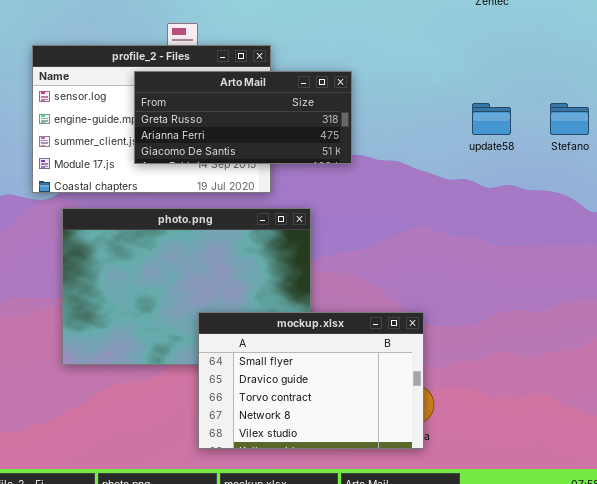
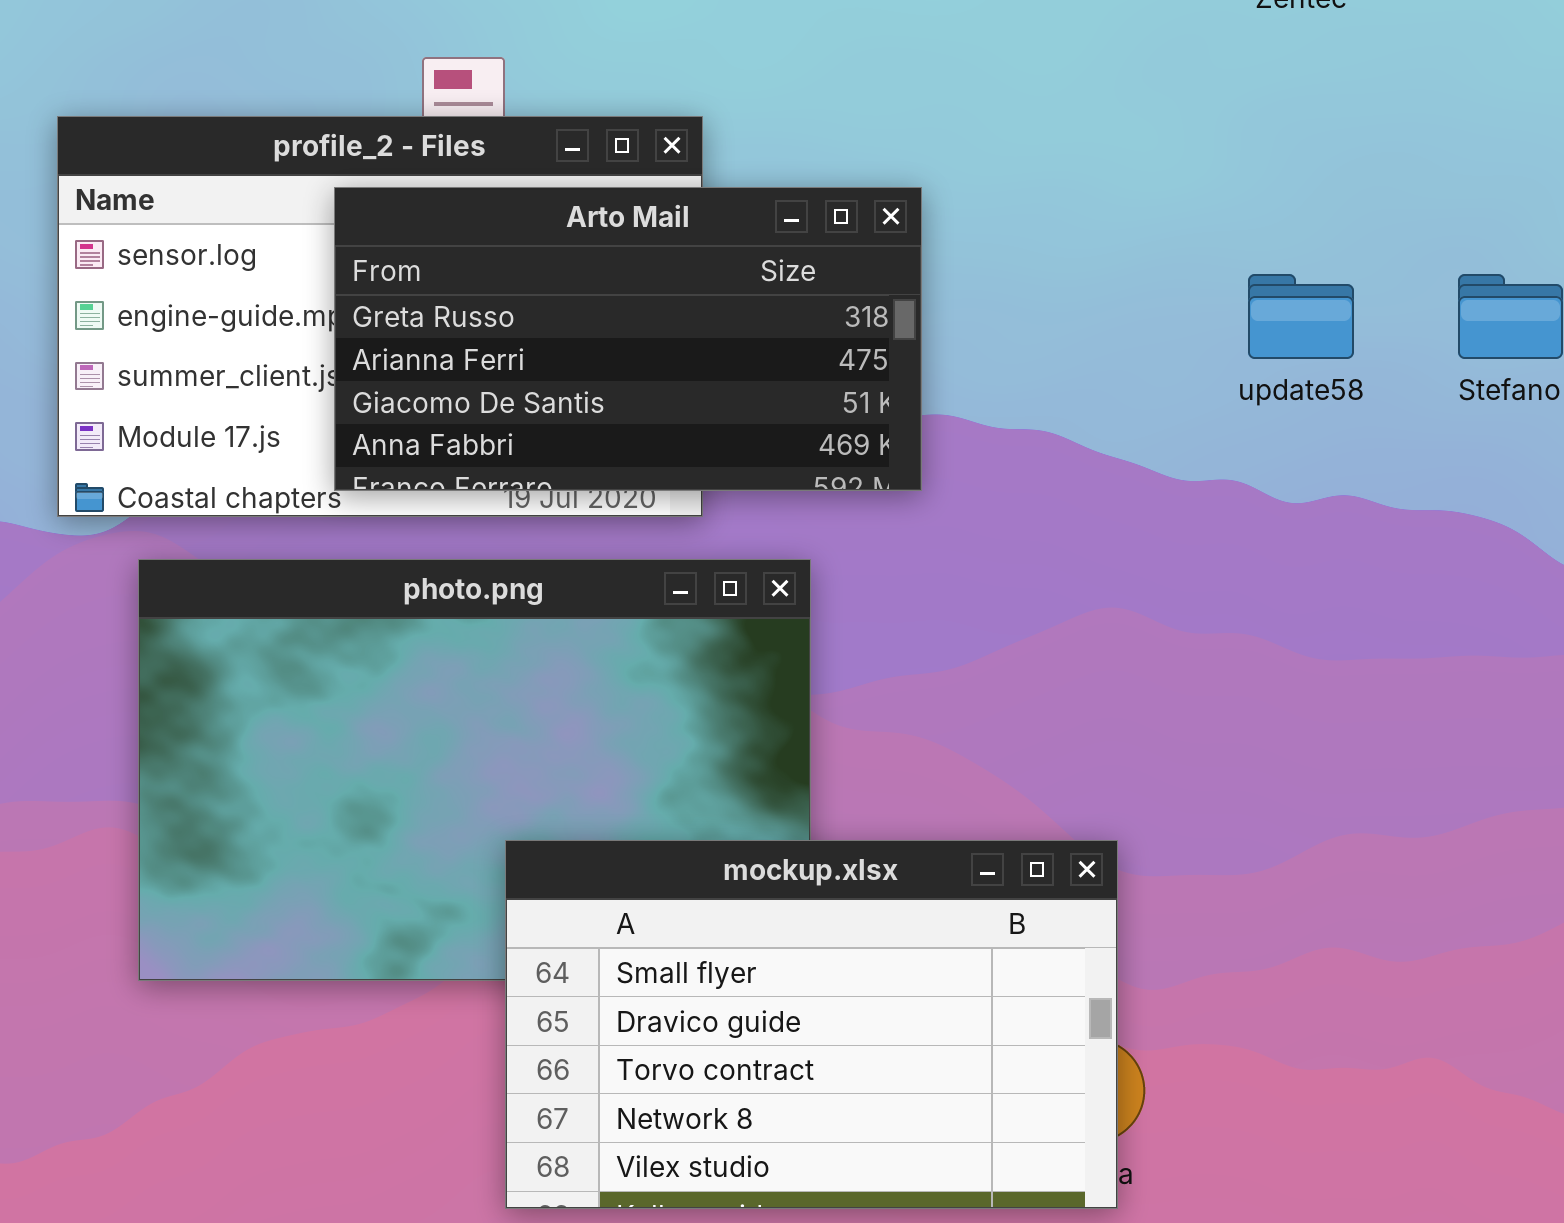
Arto Mail: [134,71,352,164] -> [334,187,922,491], resized

